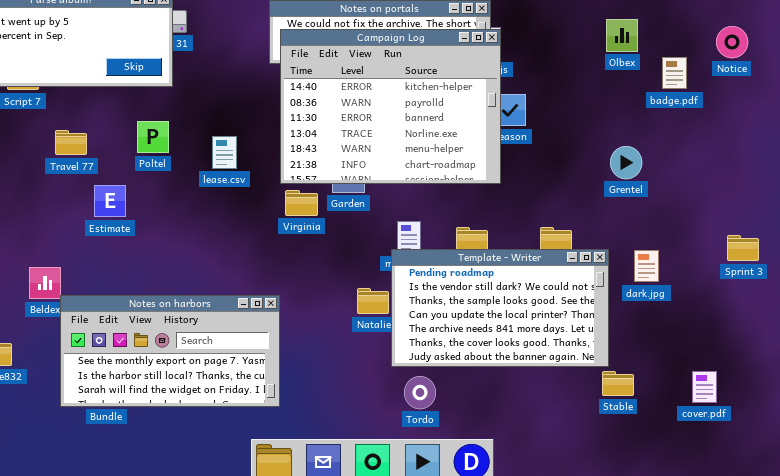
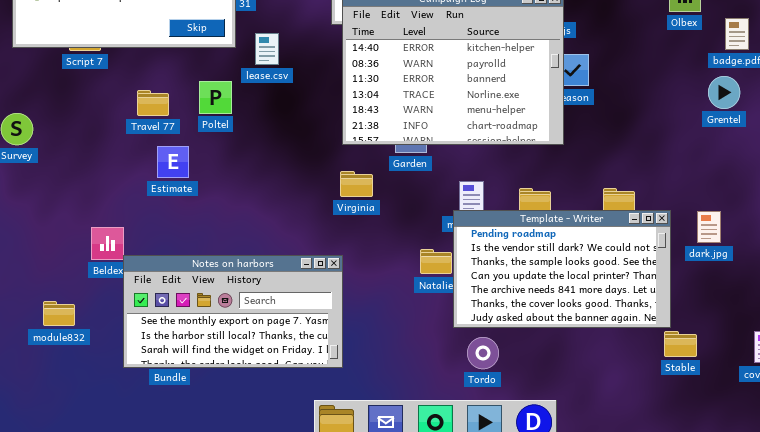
Travel 77: [55,130,87,155] -> [137,90,169,116], moved
lease.csv: [212,136,237,169] -> [255,33,279,65], moved
Grentel: [610,146,642,179] -> [708,76,740,109], moved
Virginia: [285,190,318,216] -> [340,171,373,197], moved

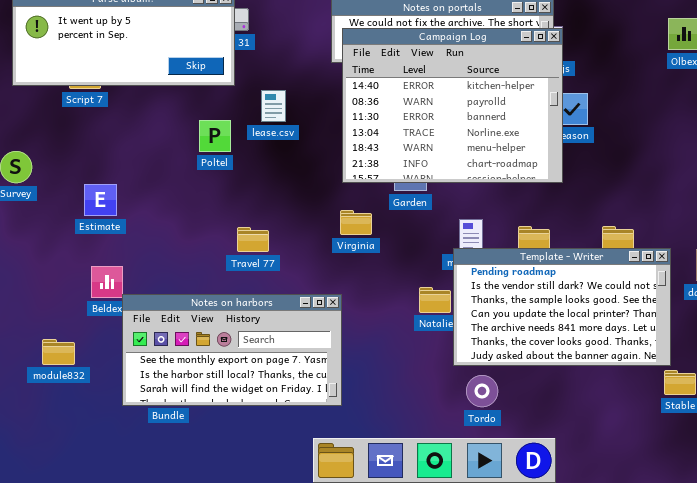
lease.csv: [255,33,279,65] -> [261,90,286,122], moved
Travel 77: [137,90,169,116] -> [237,227,269,252], moved
Estimate: [157,146,189,178] -> [84,184,117,216], moved

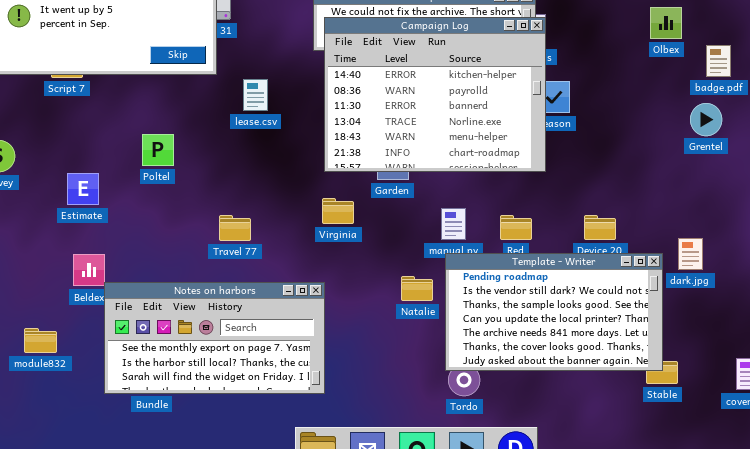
Poltel: [199,120,231,152] -> [142,134,174,166], moved
Template - Writer: [453,248,671,366] -> [445,253,663,371], moved

